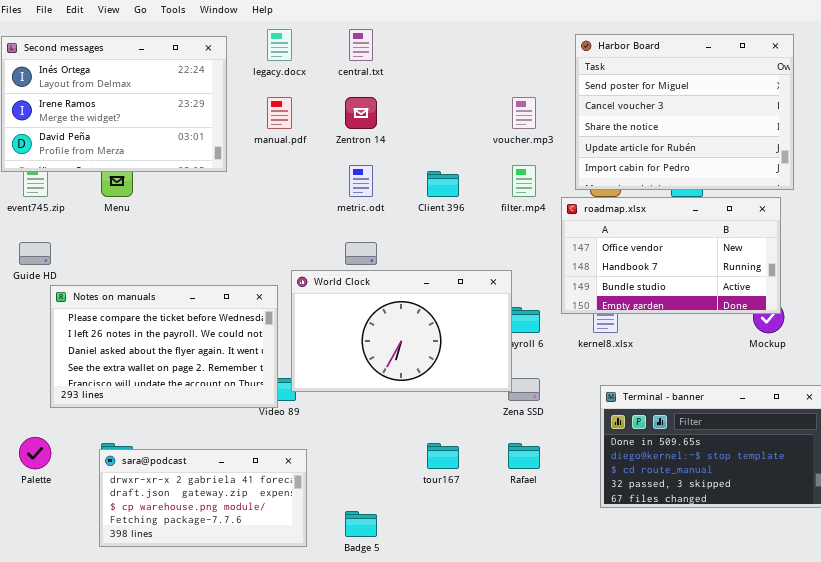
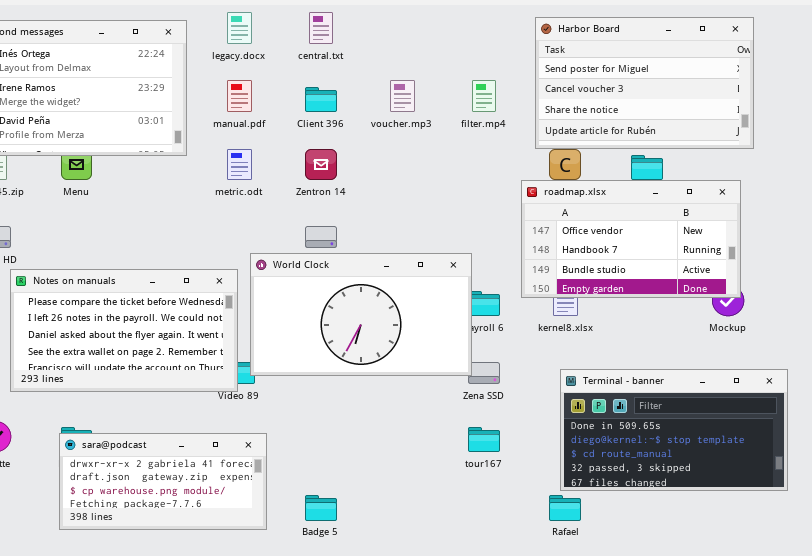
Harbor Board: [575,34,794,190] -> [535,17,754,149], resized
Zentron 14: [345,97,377,129] -> [305,149,337,180], moved
voucher.mp3: [512,97,536,129] -> [390,80,415,112], moved
metric.odt: [349,165,373,197] -> [227,149,252,180], moved
filter.mp4: [512,165,536,197] -> [472,80,496,112], moved
Client 396: [427,171,459,197] -> [305,87,337,112], moved
tour167: [427,443,459,469] -> [468,427,500,452], moved
Rafael: [508,443,540,469] -> [549,495,581,521], moved

